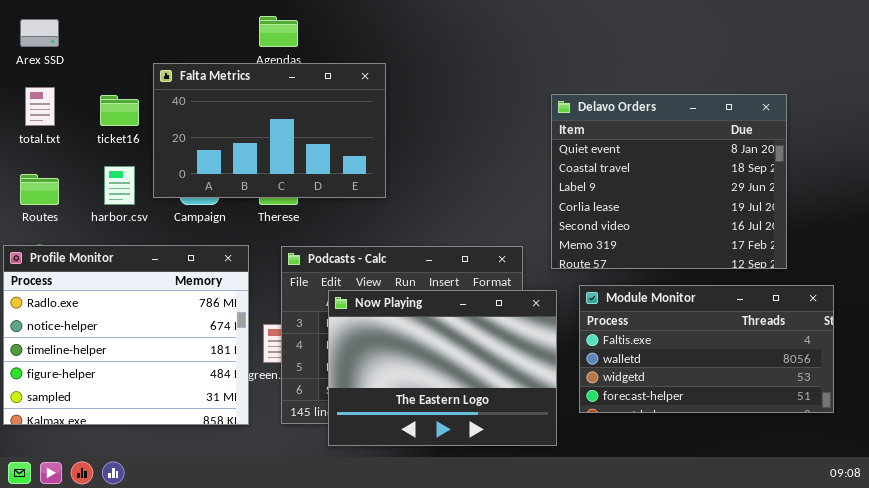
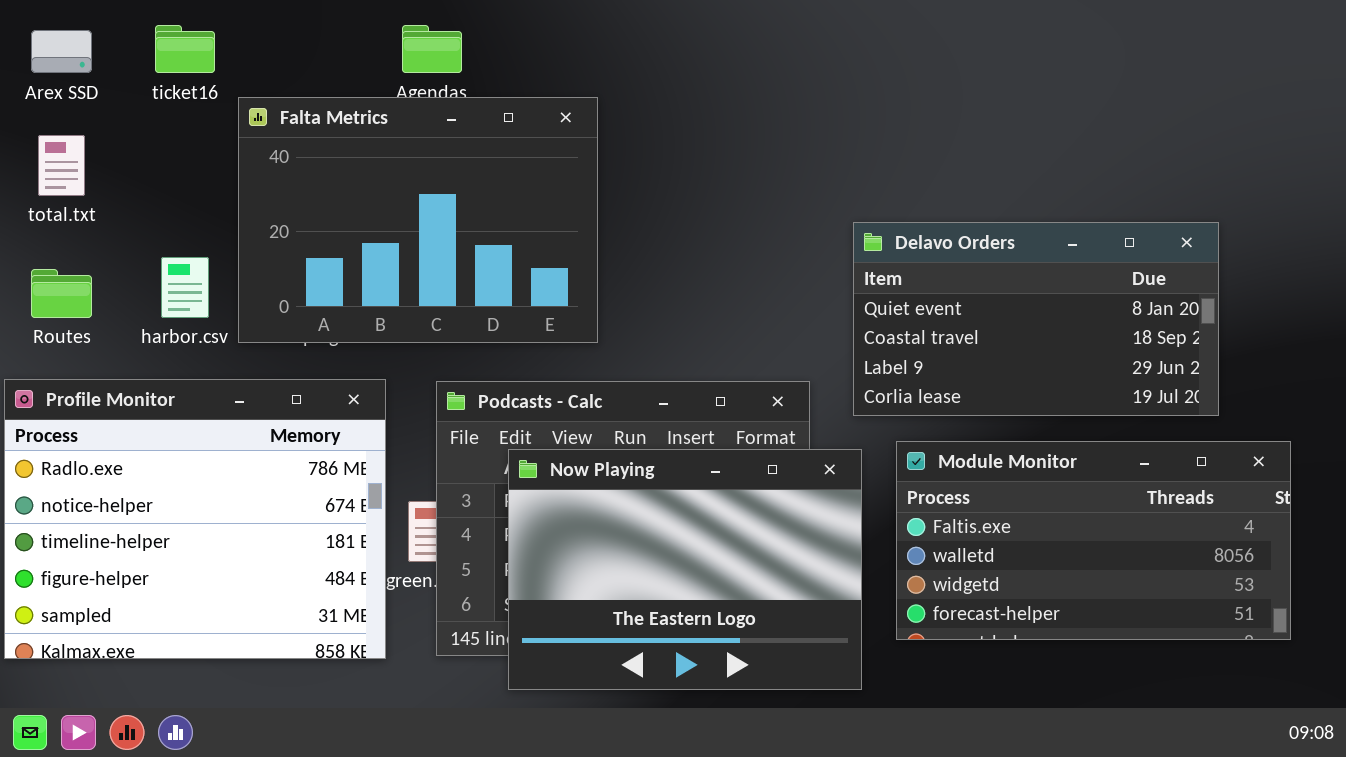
Falta Metrics: [153,63,386,198] -> [238,97,598,343], resized
Delavo Orders: [551,94,787,269] -> [853,222,1219,416], resized
ticket16: [100,95,139,126] -> [155,25,215,73], moved

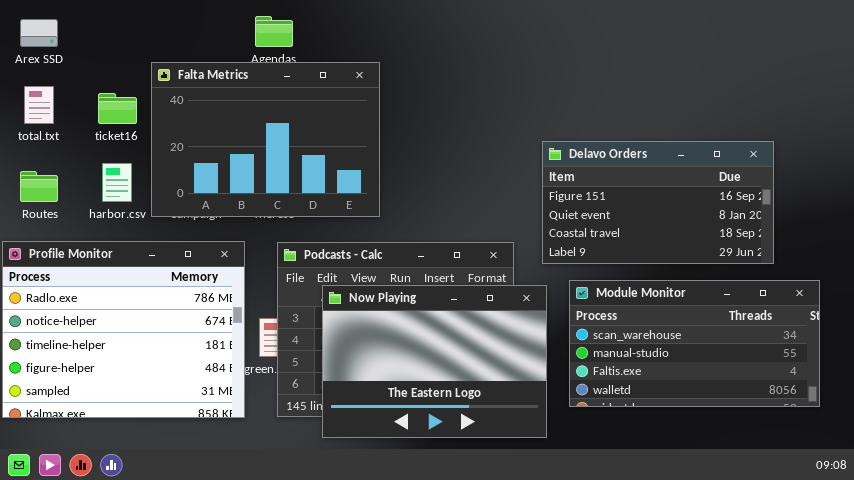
ticket16: [155,25,215,73] -> [98,93,137,124], moved
Delavo Orders: [853,222,1219,416] -> [542,141,774,264], scrolled up 1 row
Module Monitor: [896,441,1291,640] -> [569,280,820,407], scrolled up 2 rows

